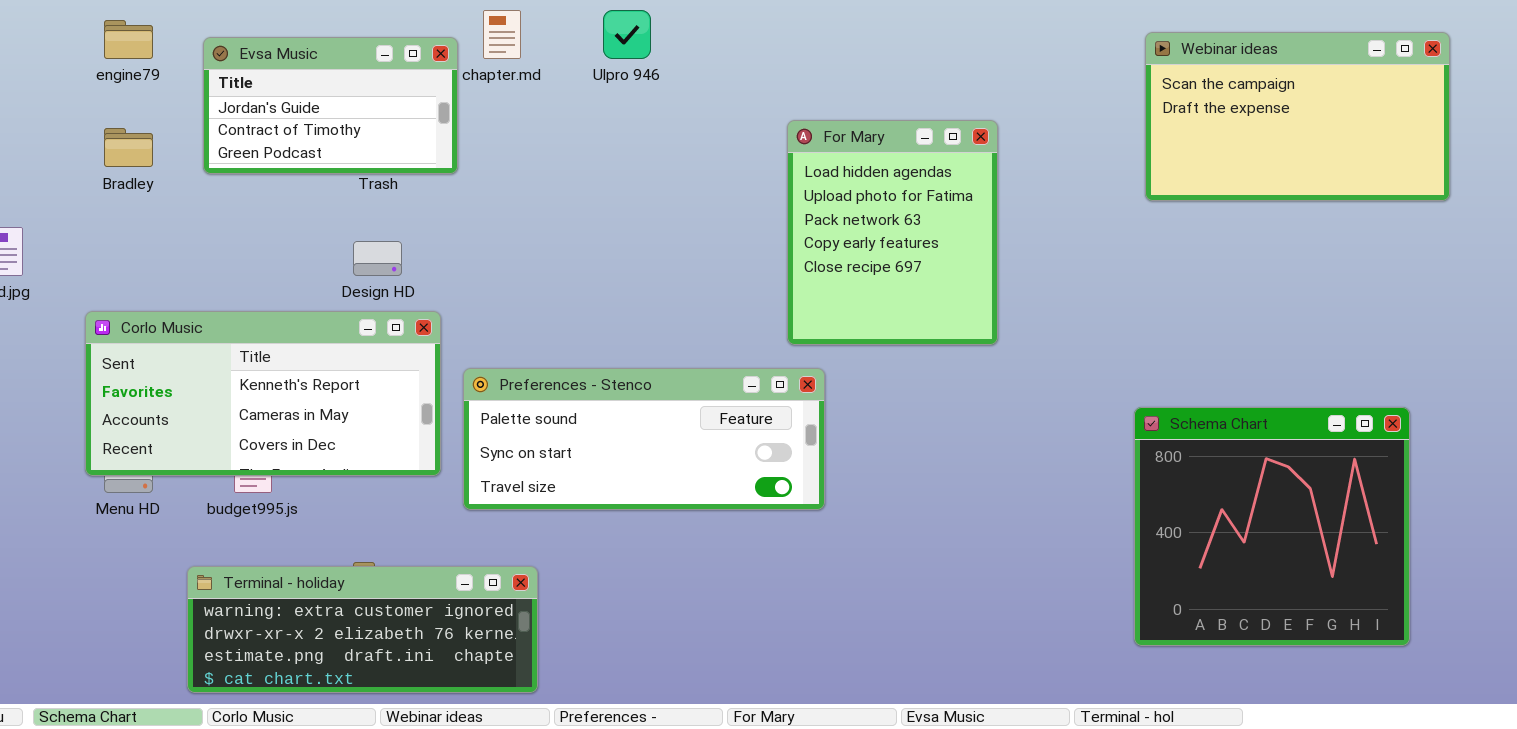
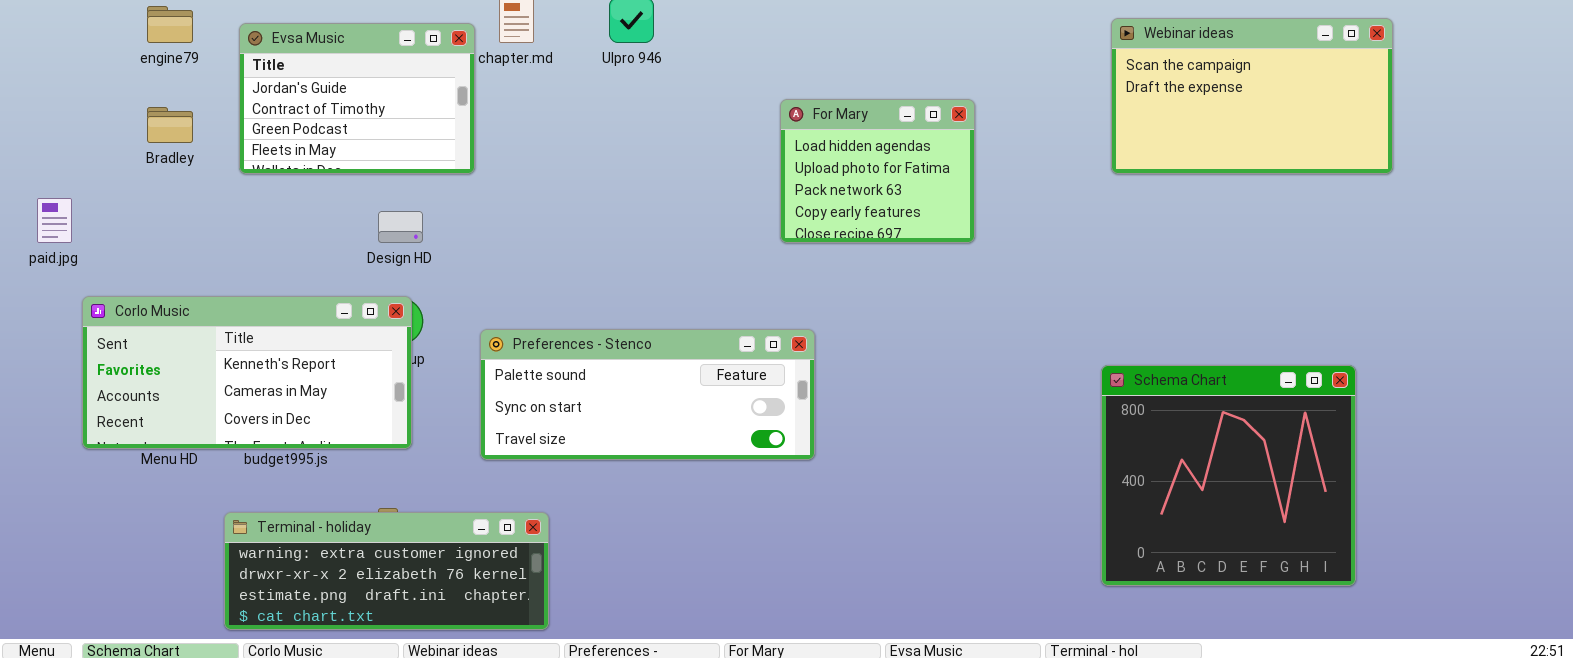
Evsa Music: [203,37,458,174] -> [239,23,475,174], resized
For Mary: [787,120,998,345] -> [780,99,975,243], resized
Corlo Music: [85,311,441,476] -> [82,296,412,449], moved

